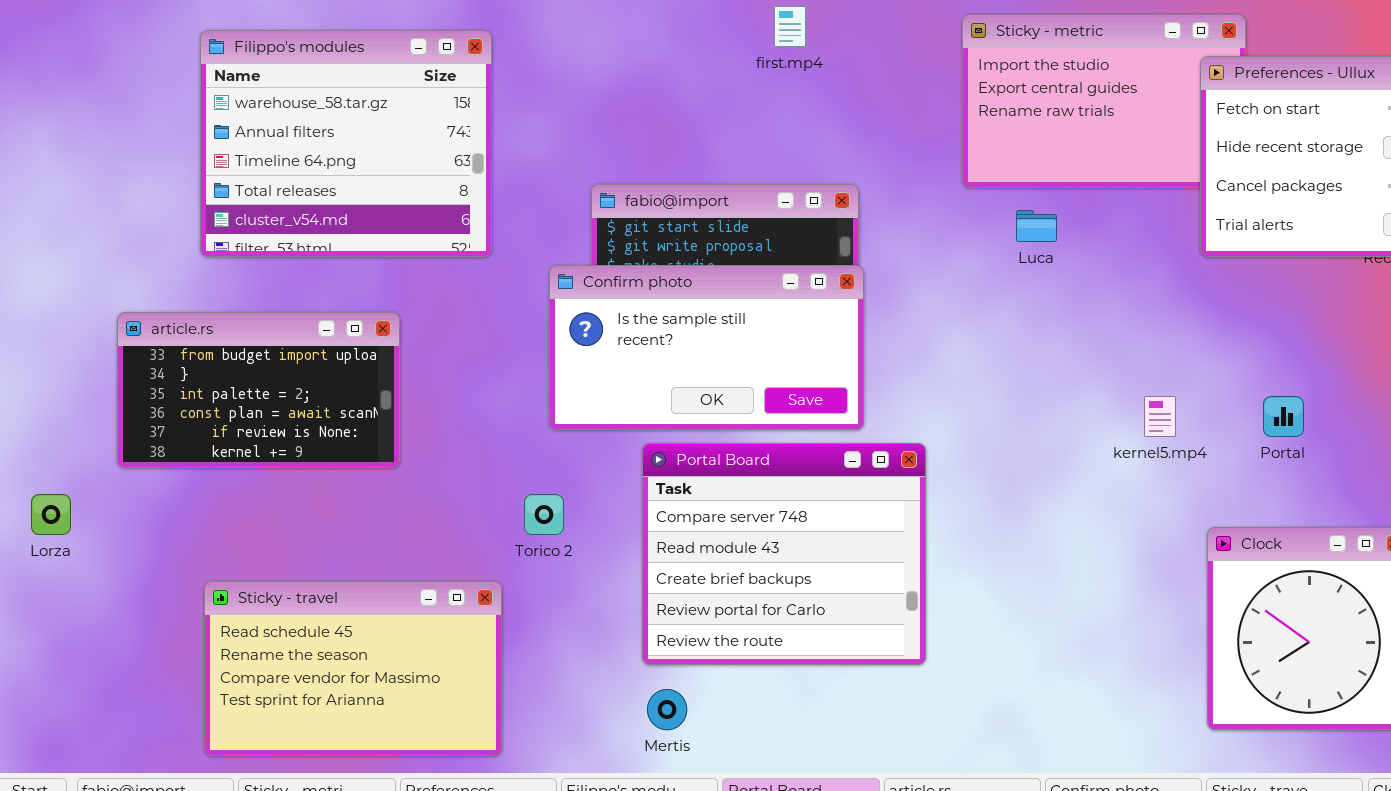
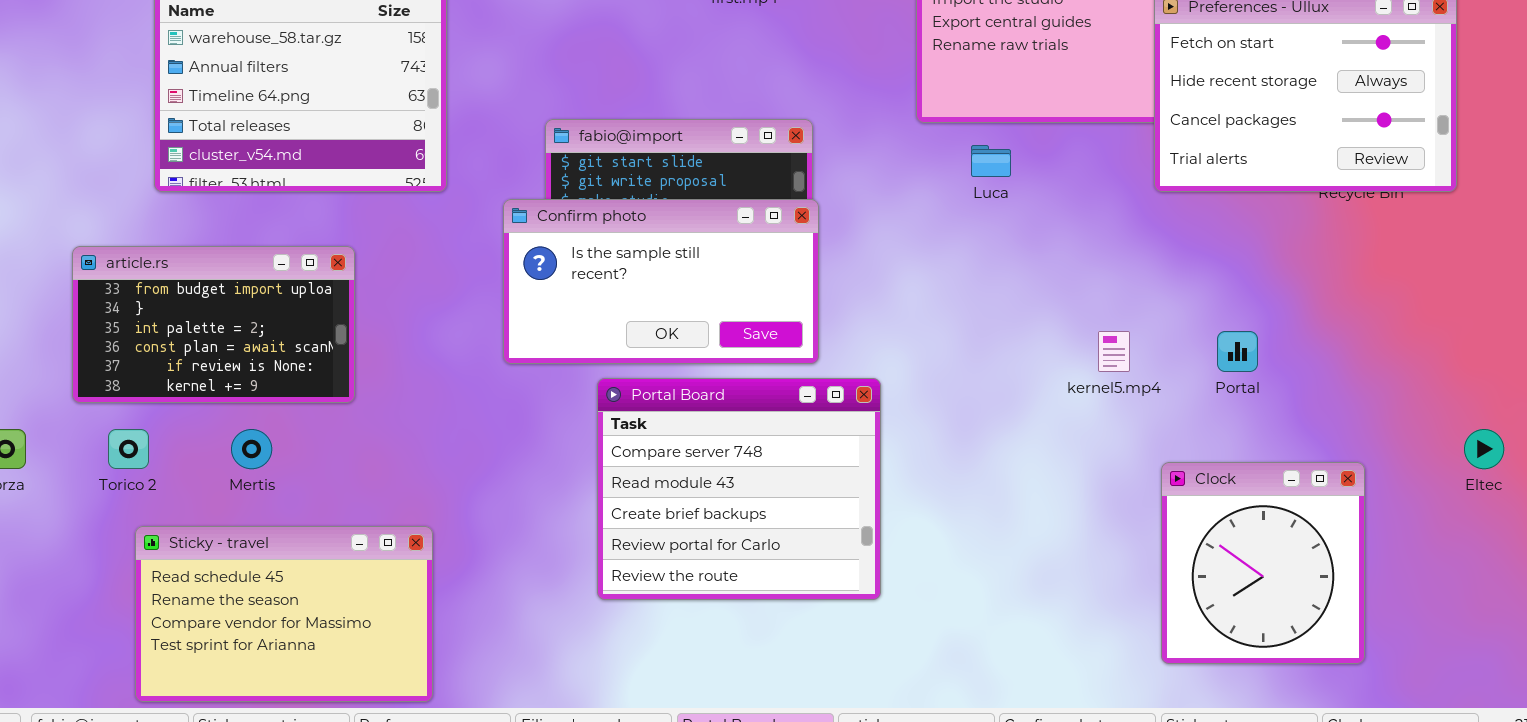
Torico 2: [524,494,564,535] -> [108,429,149,469], moved
Sticky - travel: [204,581,502,756] -> [135,526,433,702], moved
Mertis: [647,689,687,730] -> [231,429,272,469], moved

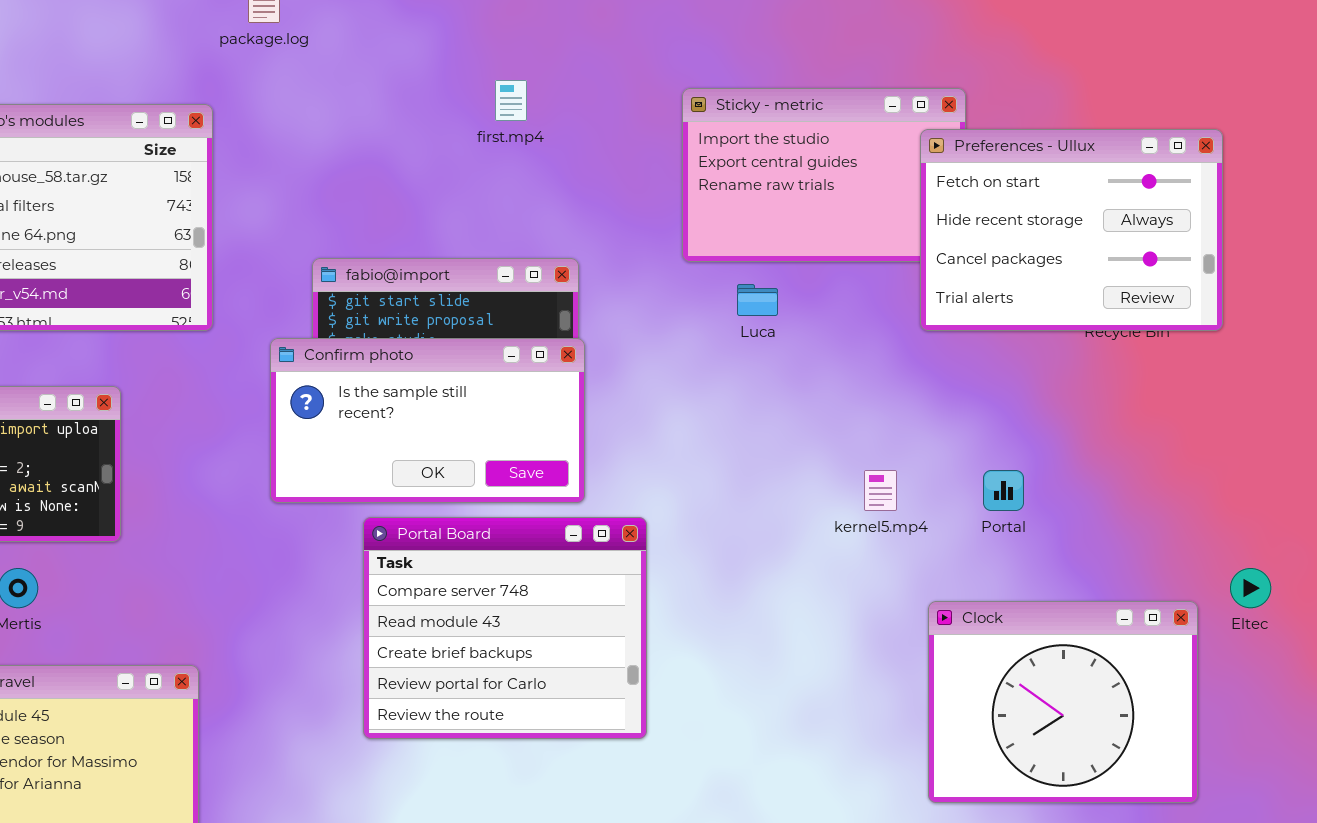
Clock: [1161,462,1365,664] -> [928,601,1198,803], resized

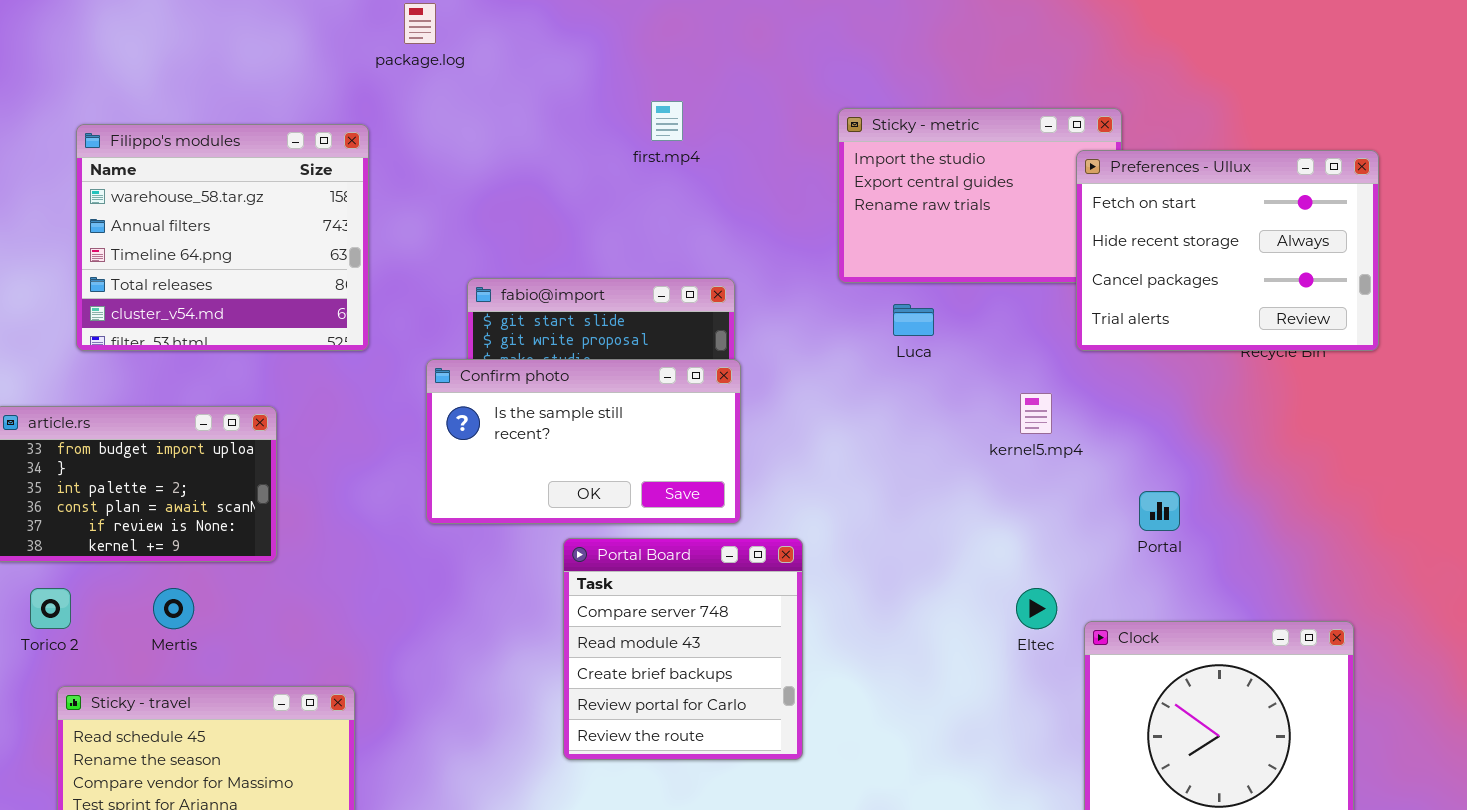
kernel5.mp4: [864,470,897,511] -> [1020,393,1052,434], moved
Portal Board: [363,517,647,739] -> [563,538,803,760], resized
Eltec: [1230,568,1271,608] -> [1016,588,1057,629], moved

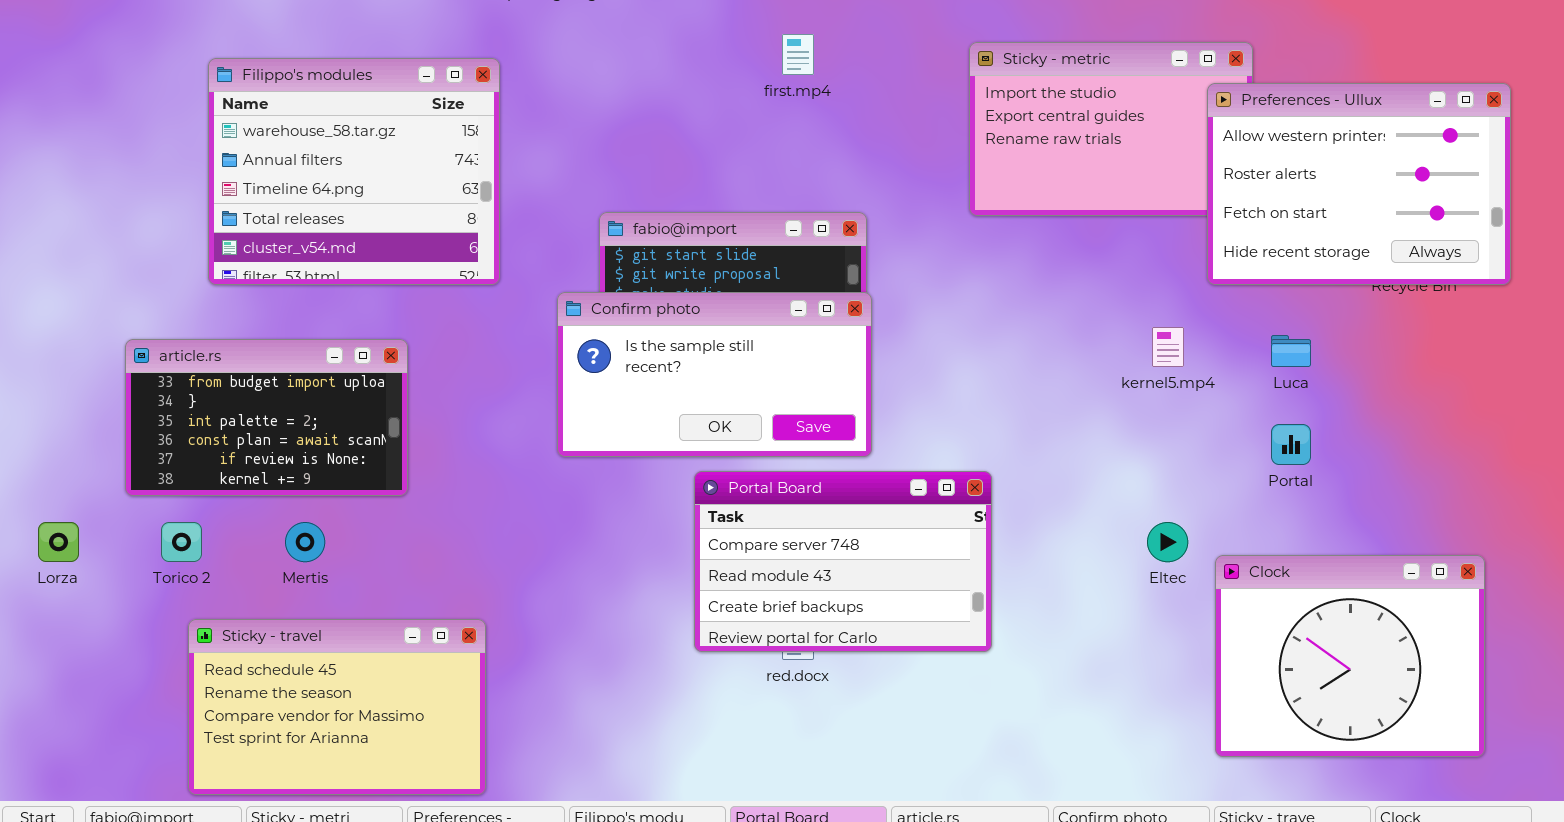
Preferences - Ullux: [1076,150,1379,351] -> [1207,83,1511,285], scrolled up 2 rows
Luca: [893,304,934,336] -> [1271,335,1311,367], moved
Portal Board: [563,538,803,760] -> [694,471,992,652], resized

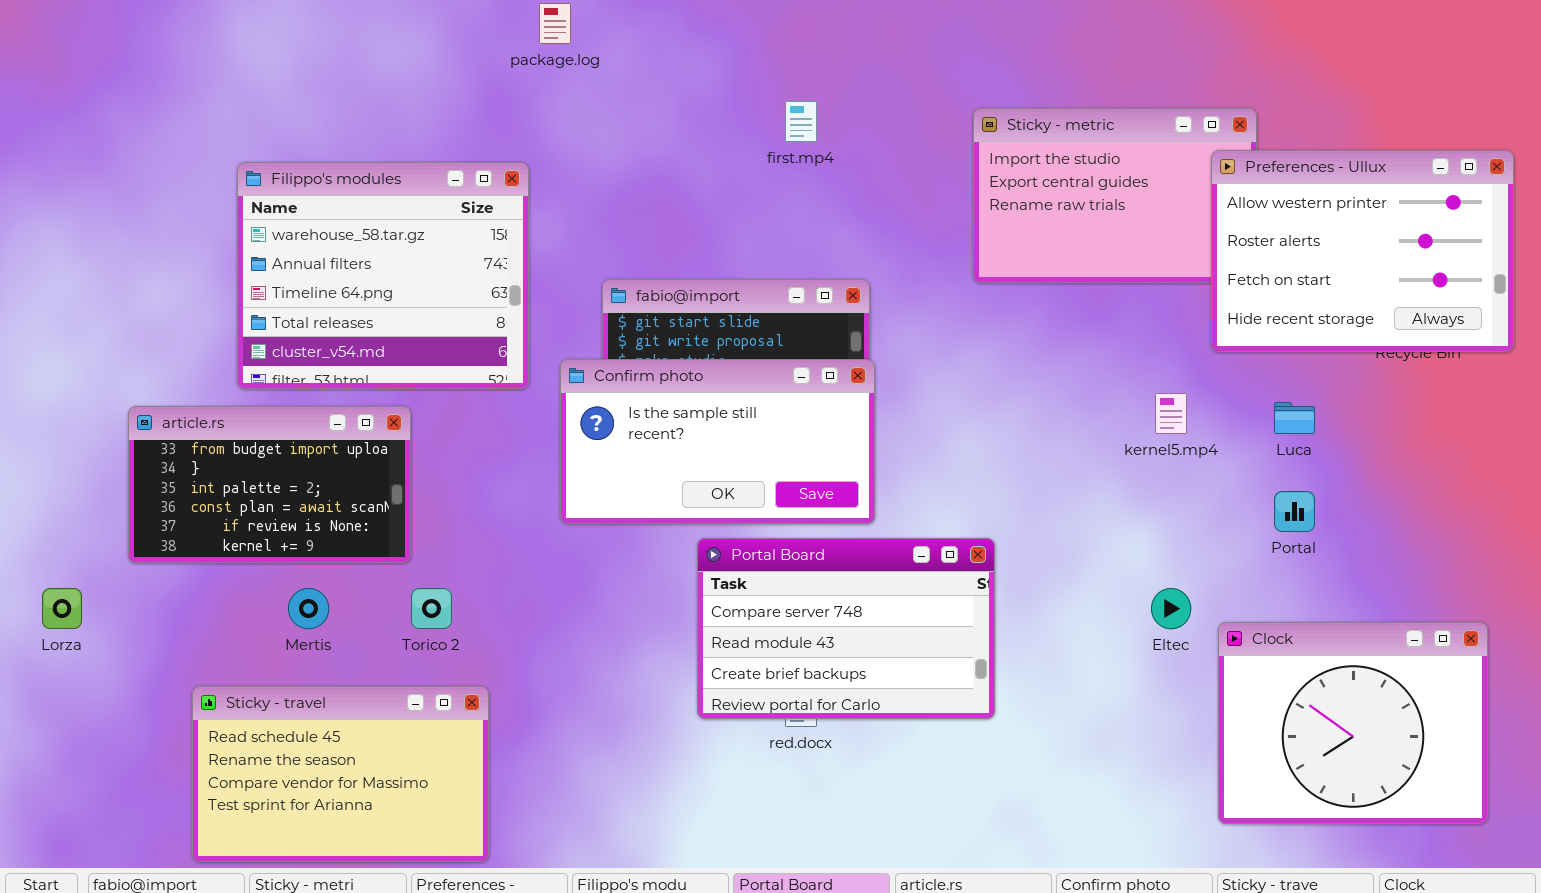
Filippo's modules: [208,58,500,285] -> [237,162,529,389], moved
Torico 2: [161,522,202,562] -> [411,588,452,629], moved

